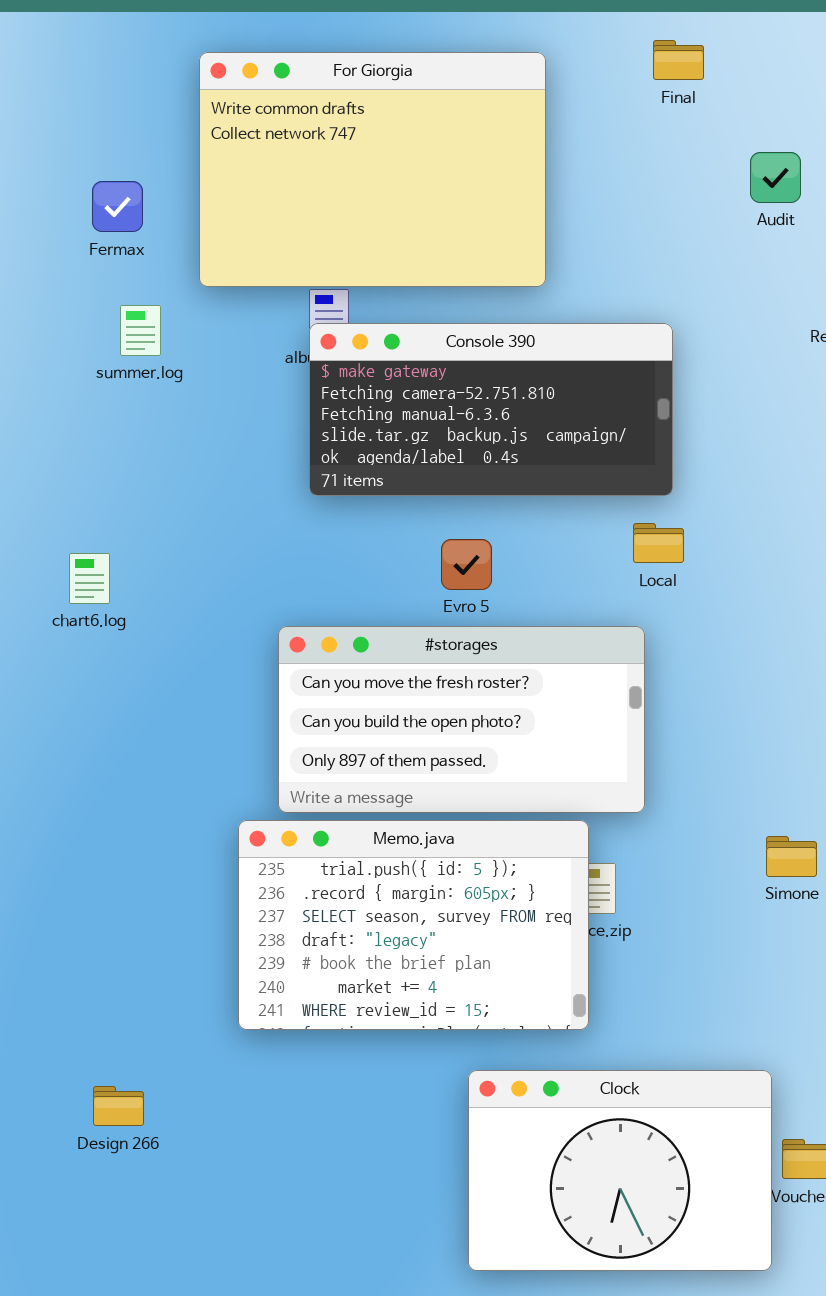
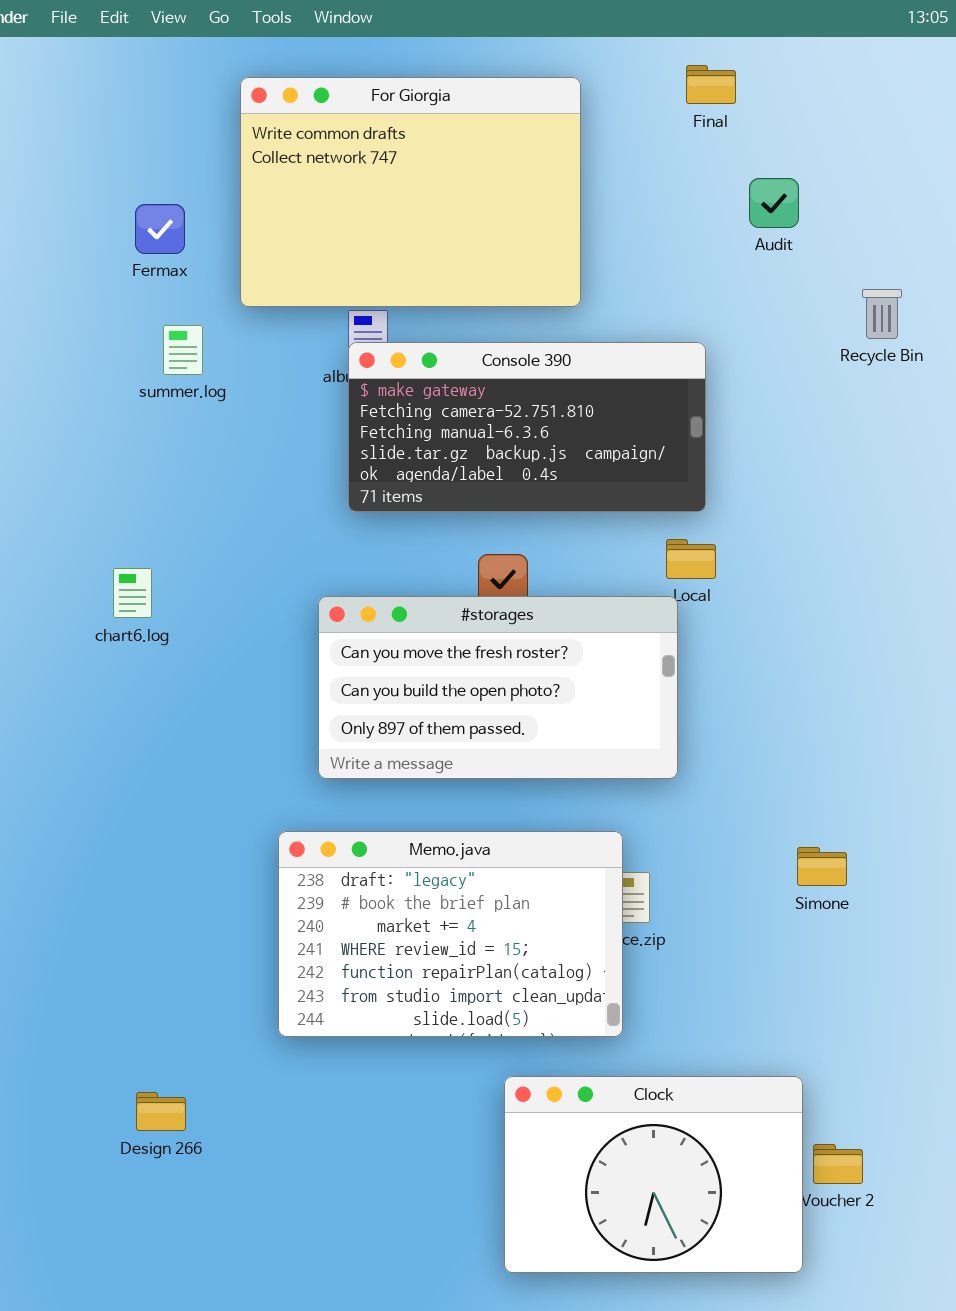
Audit: [750,152,801,203] -> [749,178,799,228], moved
#storages: [278,626,645,813] -> [318,596,678,779], moved
Memo.java: [238,820,589,1030] -> [278,831,623,1037], scrolled down 3 rows

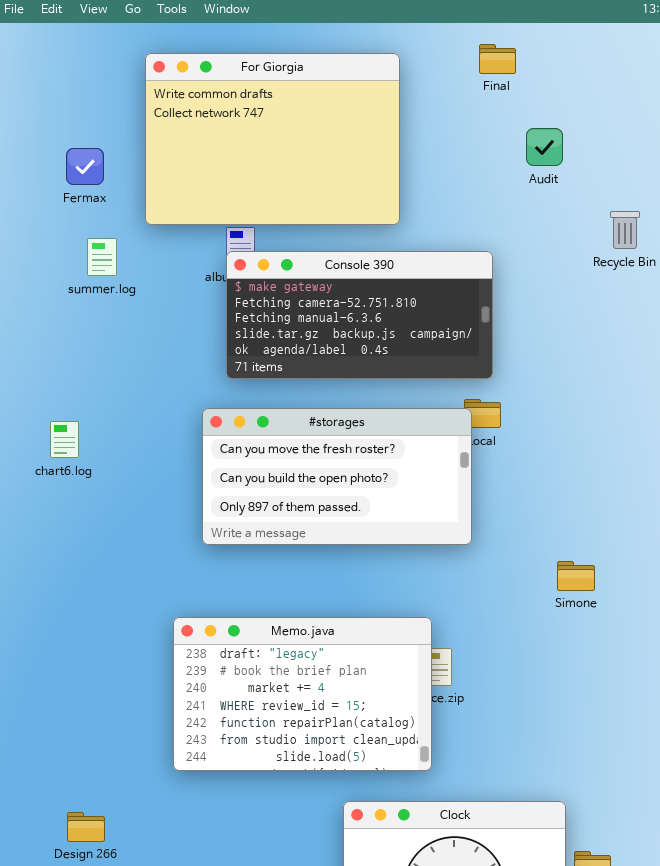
#storages: [318,596,678,779] -> [202,408,472,545], moved
Simone: [797,847,847,886] -> [557,561,595,591], moved

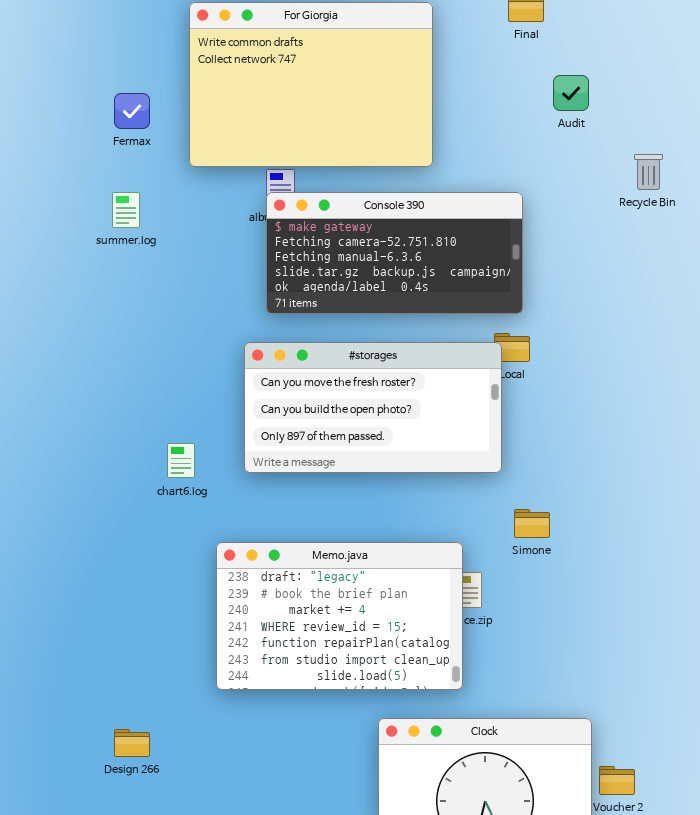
summer.log: [87,238,117,276] -> [112,192,140,228], moved
chart6.log: [50,421,79,458] -> [167,443,195,478], moved
Simone: [557,561,595,591] -> [514,509,550,538], moved

